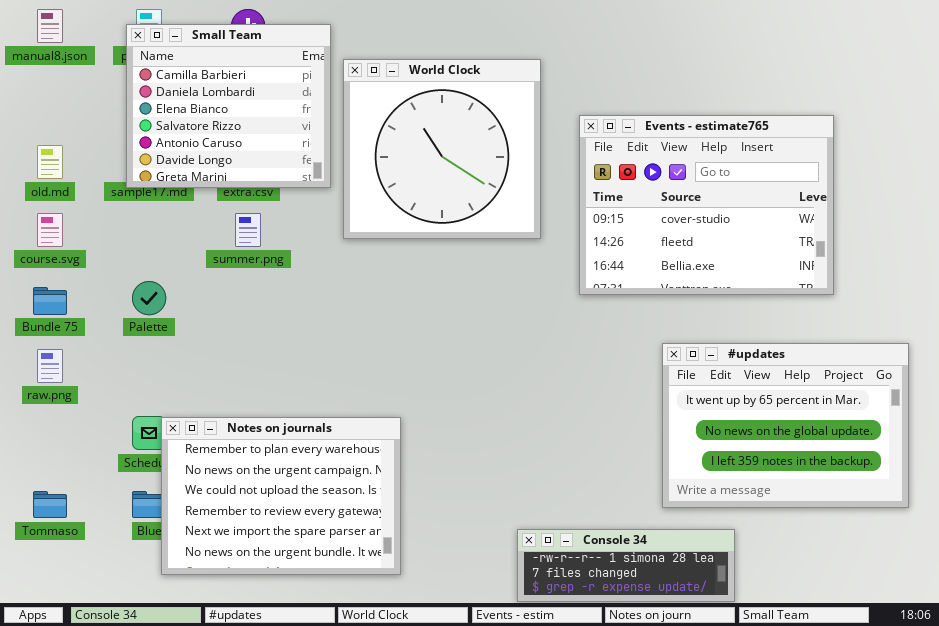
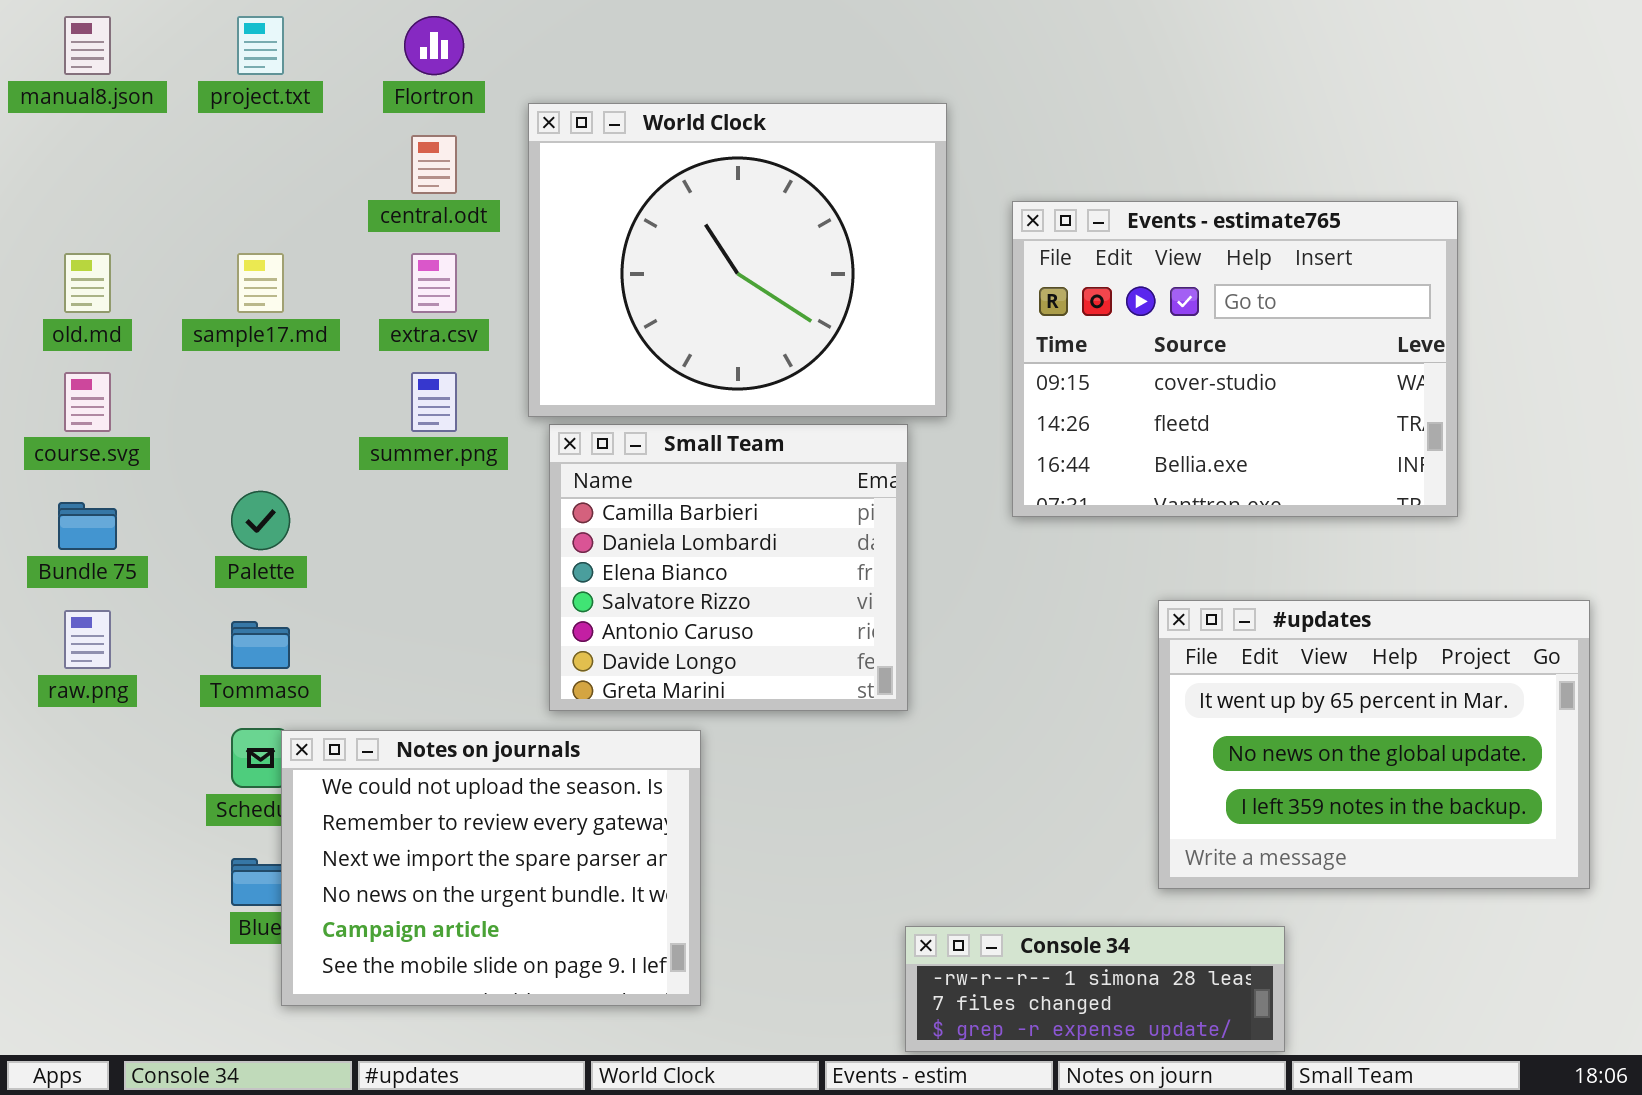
Small Team: [126,24,331,188] -> [549,424,908,711], moved
World Clock: [343,59,541,239] -> [528,103,947,417], resized
Notes on journals: [161,417,401,575] -> [281,730,701,1006], scrolled down 2 rows
Tommaso: [33,491,67,518] -> [231,621,290,669], moved

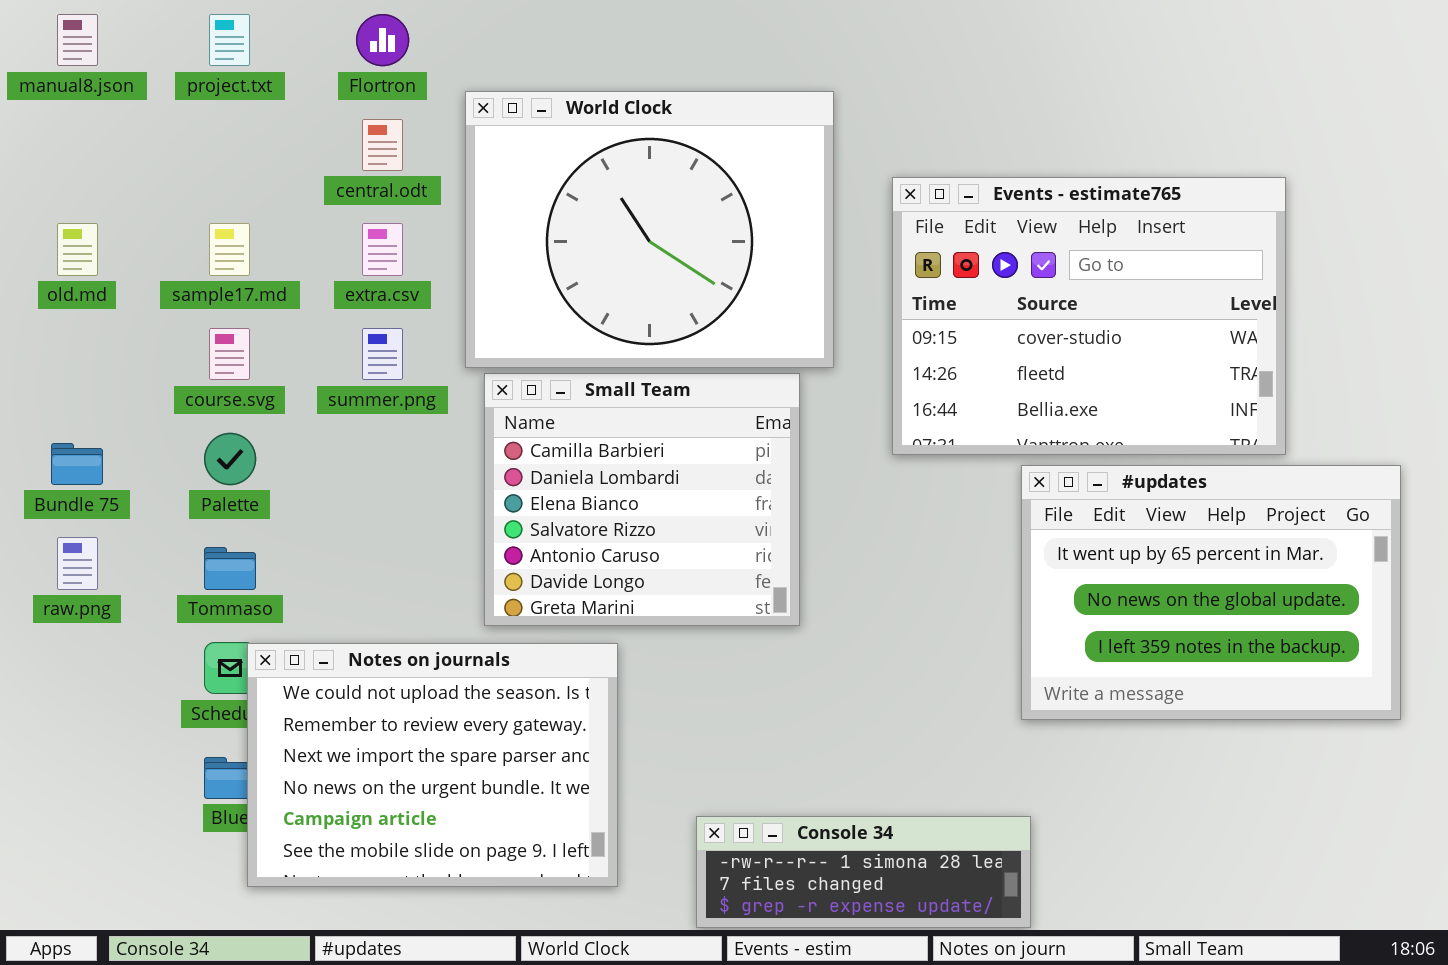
course.svg: [64,372,111,432] -> [209,328,250,380], moved
#updates: [1158,600,1590,889] -> [1021,465,1401,720], moved
Console 34: [905,926,1285,1052] -> [696,816,1031,928], moved

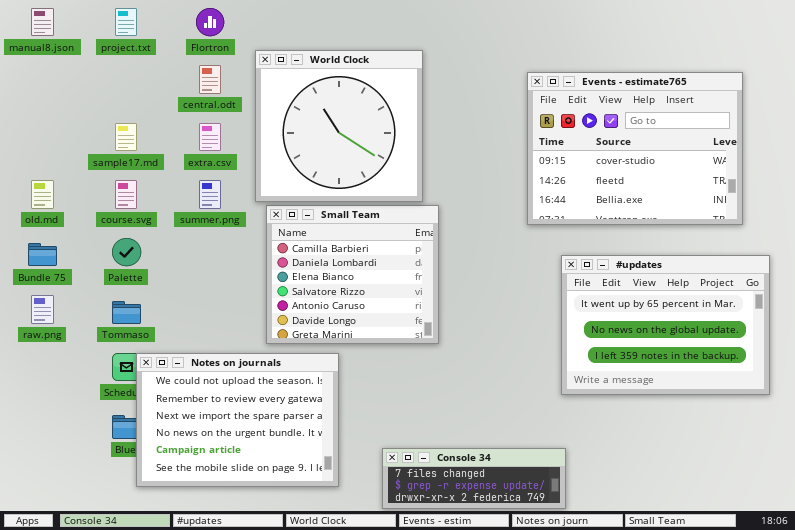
World Clock: [465,91,834,368] -> [255,50,423,202], resized
Events - estimate765: [892,177,1286,455] -> [527,72,743,225], moved
old.md: [57,223,98,276] -> [31,180,54,209], moved
Console 34: [696,816,1031,928] -> [382,448,566,509], scrolled down 1 row

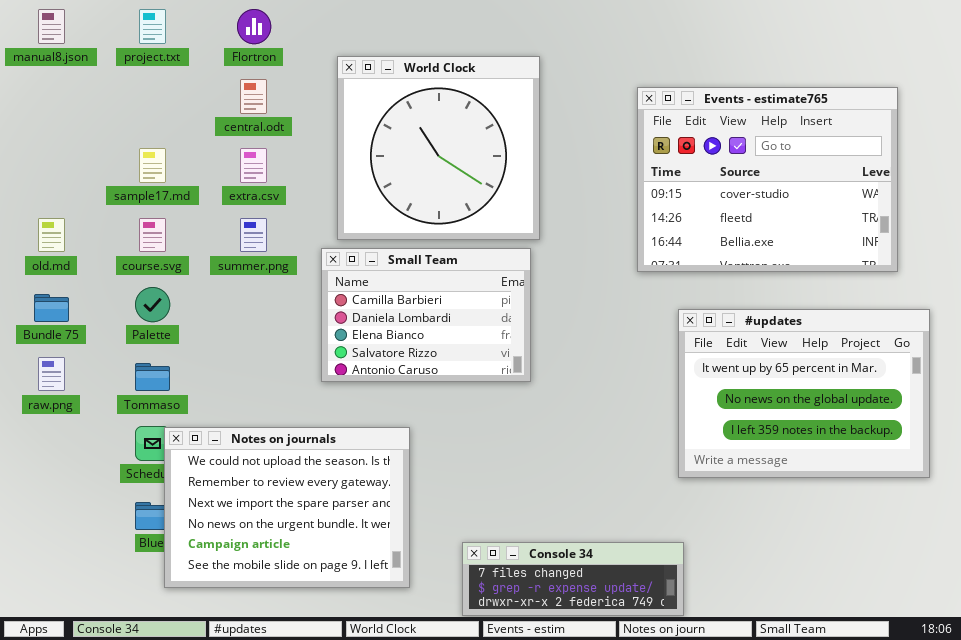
World Clock: [255,50,423,202] -> [337,56,540,240], moved
Small Team: [266,205,439,344] -> [321,248,531,382], resized

